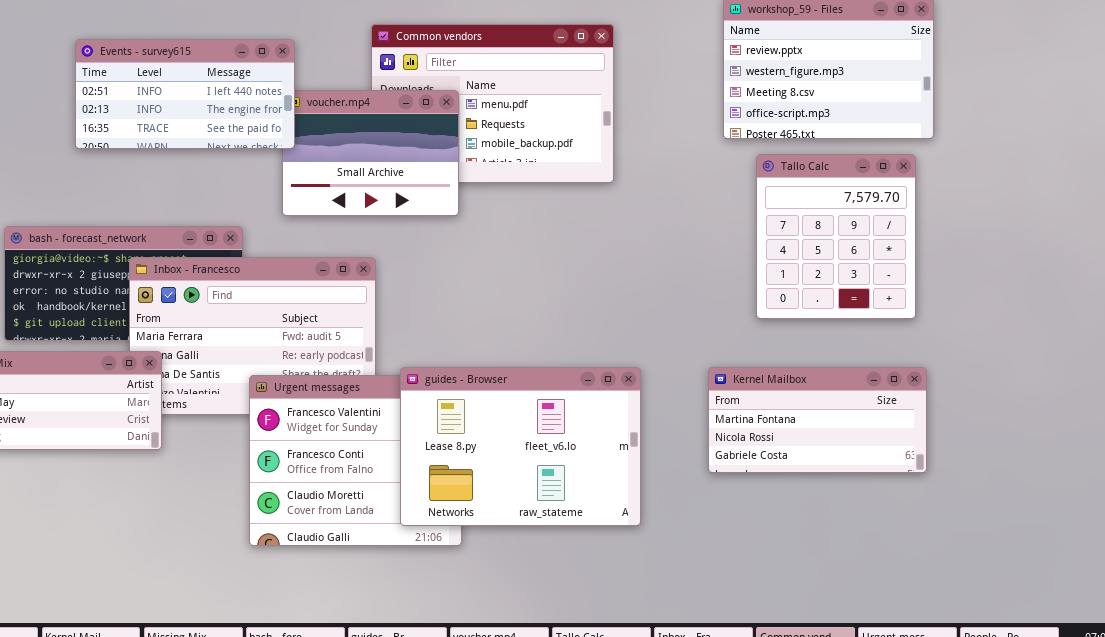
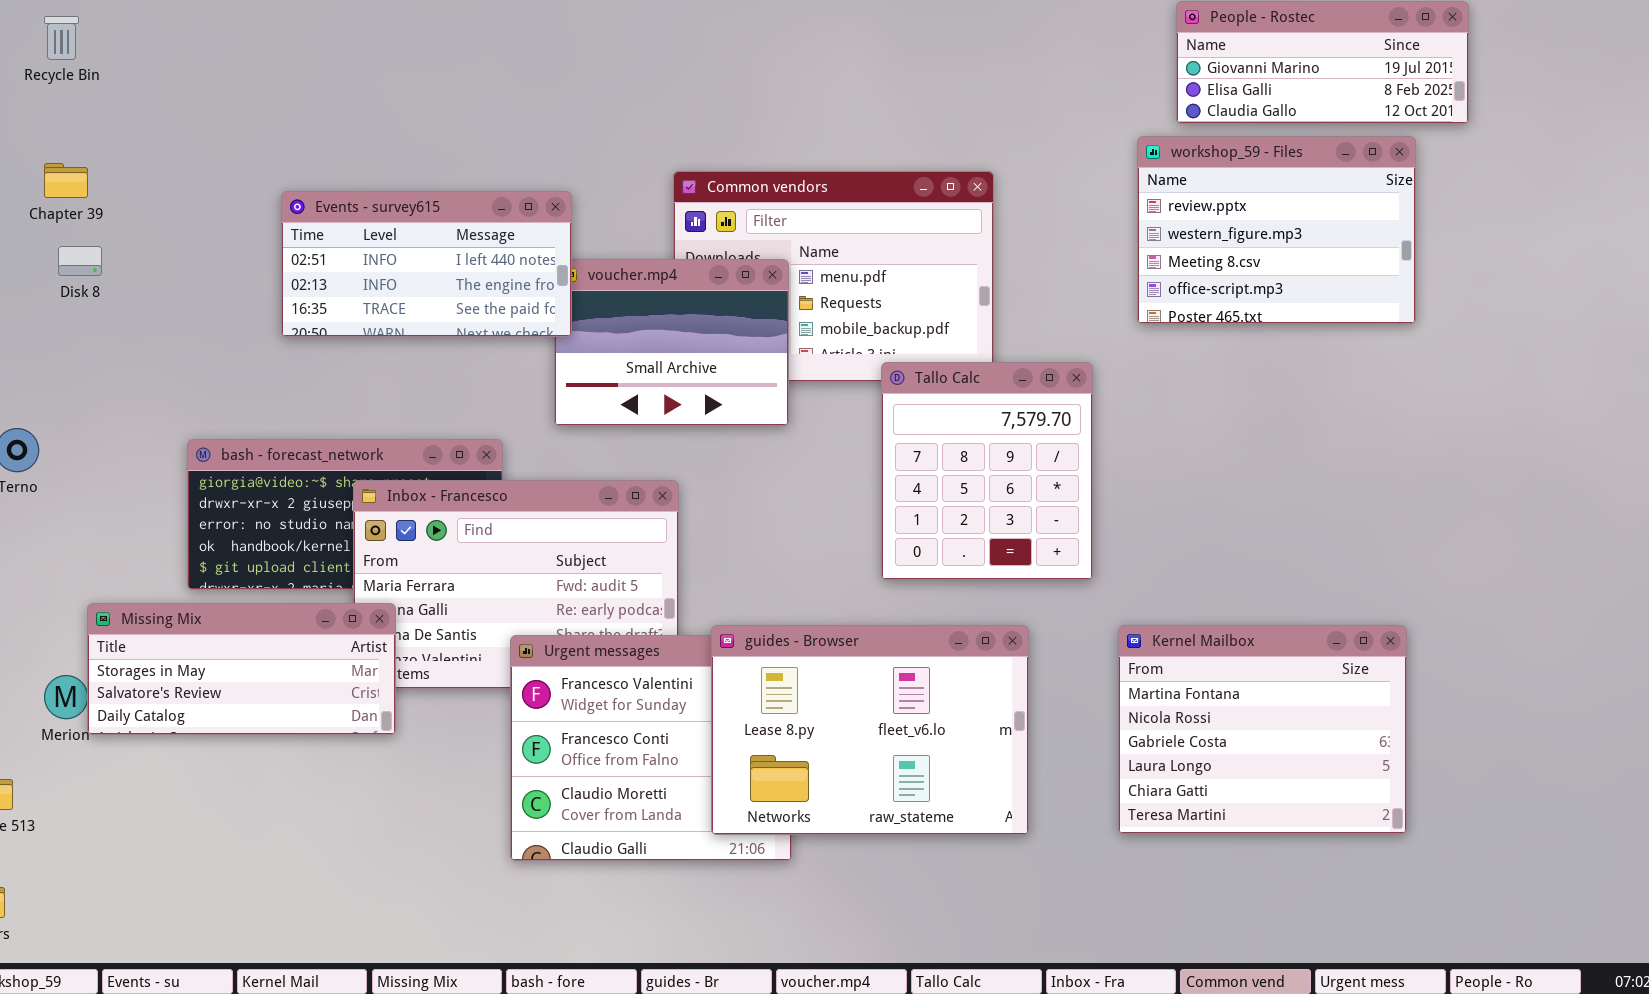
Tallo Calc: [756,154,916,319] -> [881,362,1093,580], moved
Kernel Mailbox: [708,367,927,473] -> [1118,625,1407,834], resized

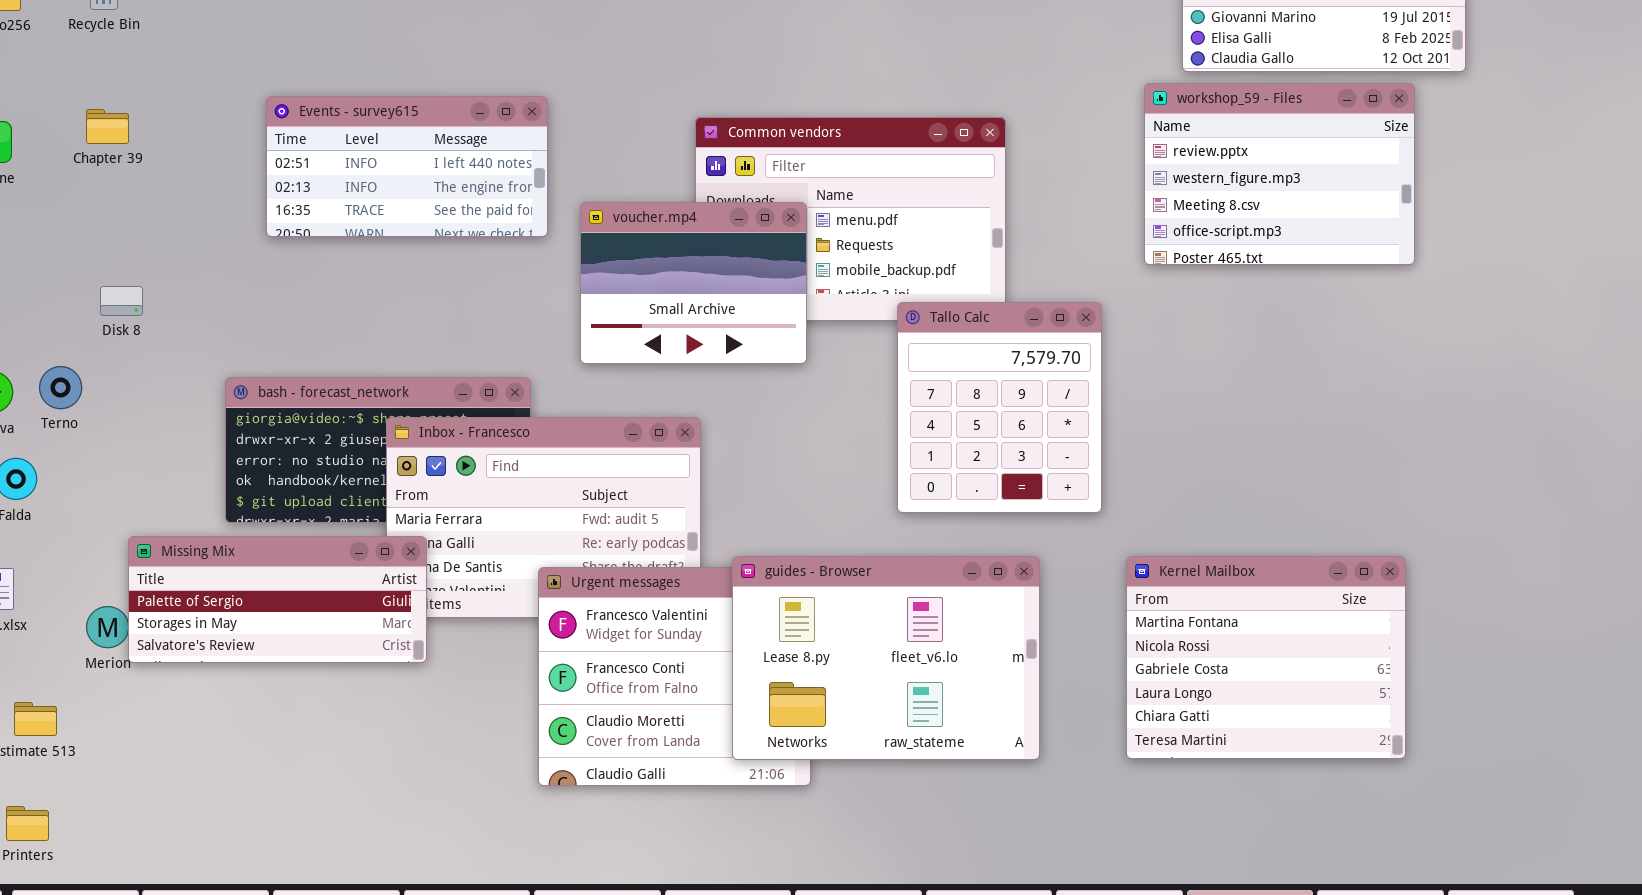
Events - survey615: [281,191,572,337] -> [266,96,548,237], moved
Disk 8: [58,246,102,276] -> [100,286,143,316], moved
Missing Mix: [87,603,396,735] -> [128,536,427,663], scrolled up 1 row

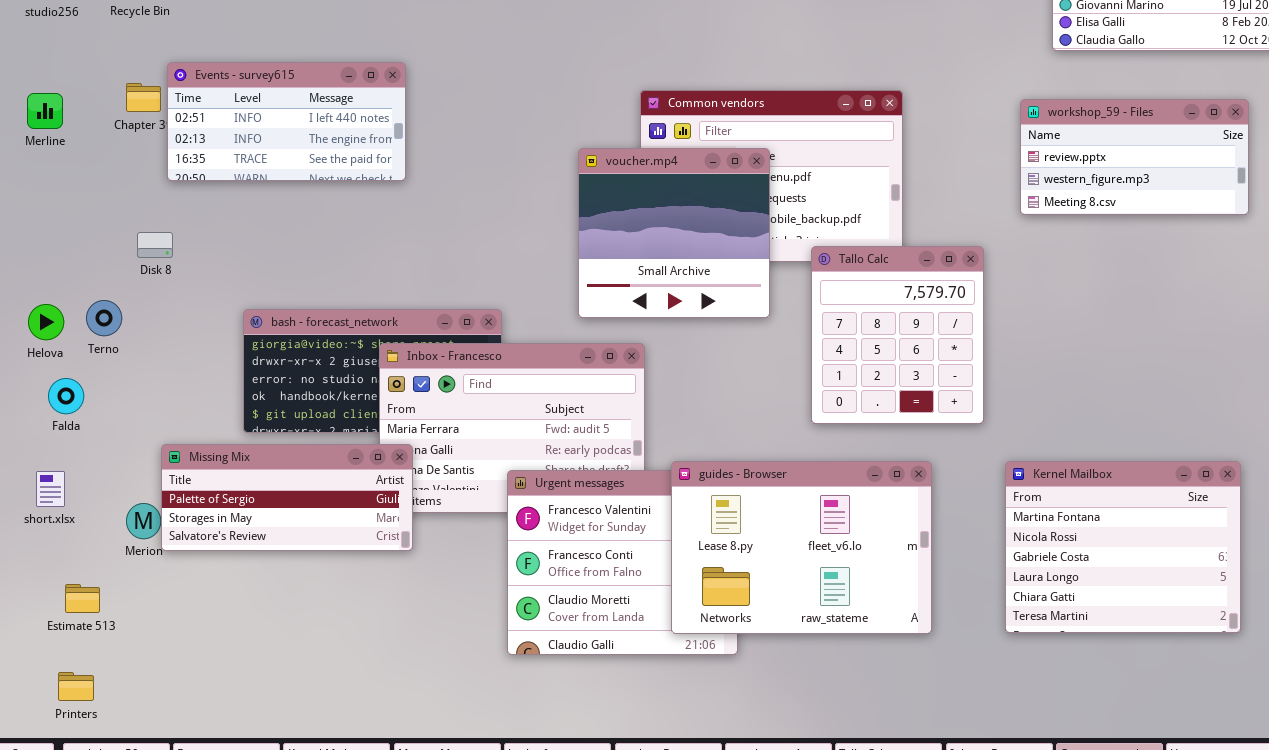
workshop_59 - Files: [1144,83,1415,265] -> [1020,99,1249,215], resized
Events - survey615: [266,96,548,237] -> [167,62,406,181], moved
voucher.mp4: [580,202,807,364] -> [578,148,770,318], moved, resized

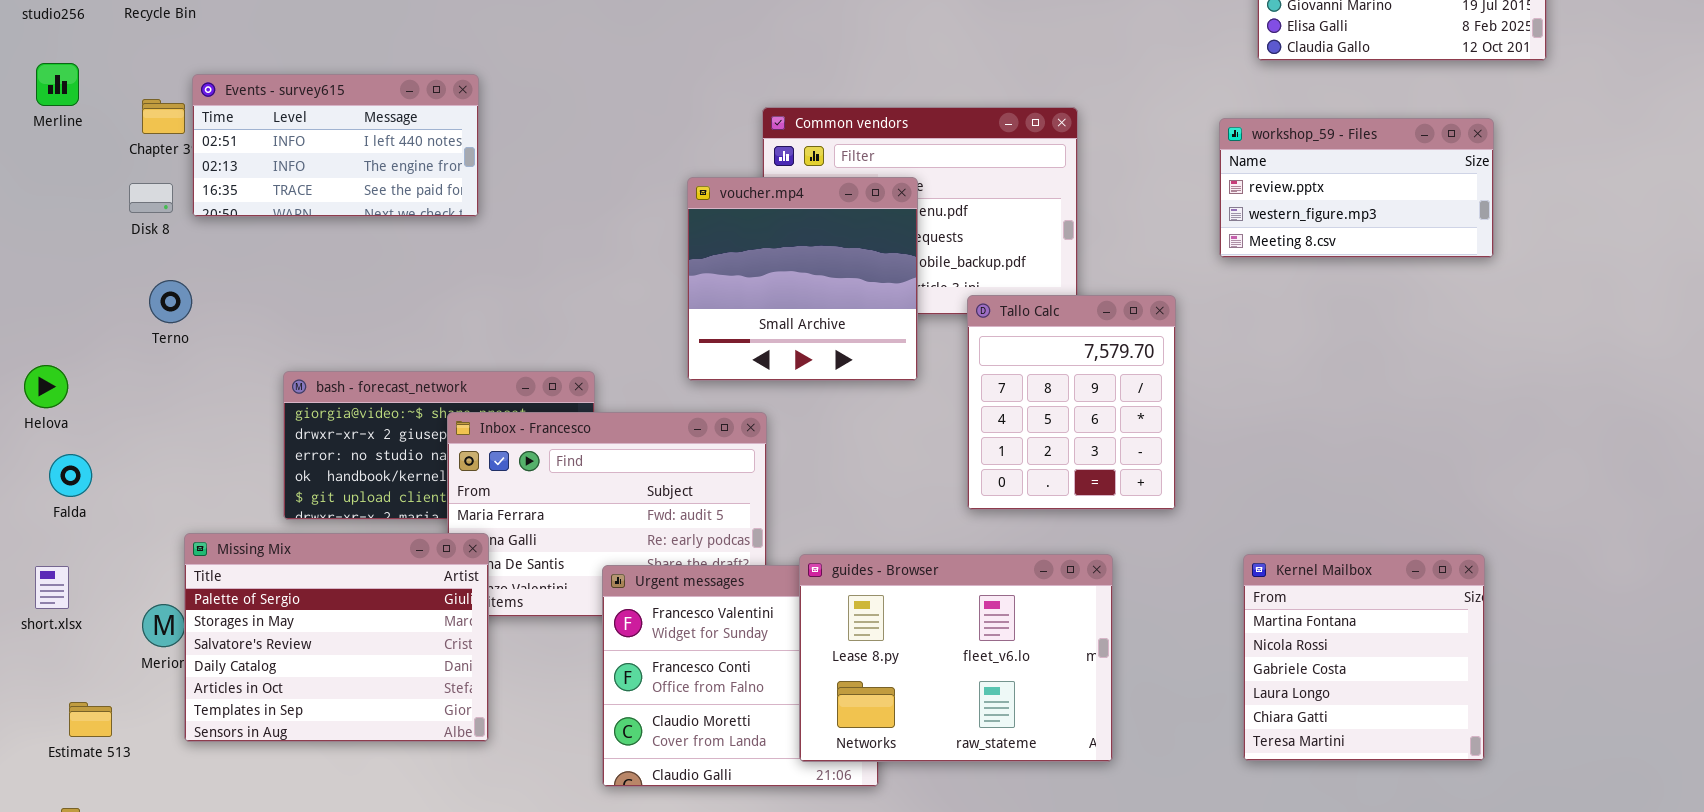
Merline: [27,93,63,129] -> [36,63,79,106], moved
Disk 8: [137,232,173,258] -> [129,183,173,213], moved
Terno: [86,300,122,336] -> [149,280,192,323], moved
Missing Mix: [161,444,413,551] -> [184,533,489,742], resized
Kernel Mailbox: [1005,461,1241,633] -> [1243,554,1485,761], resized

